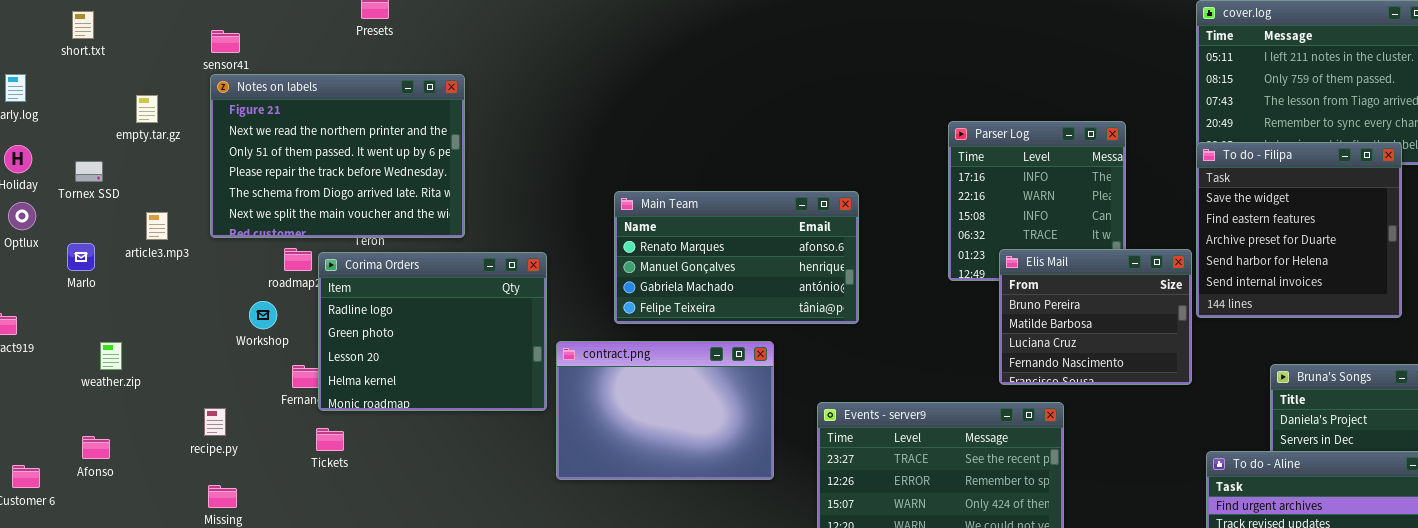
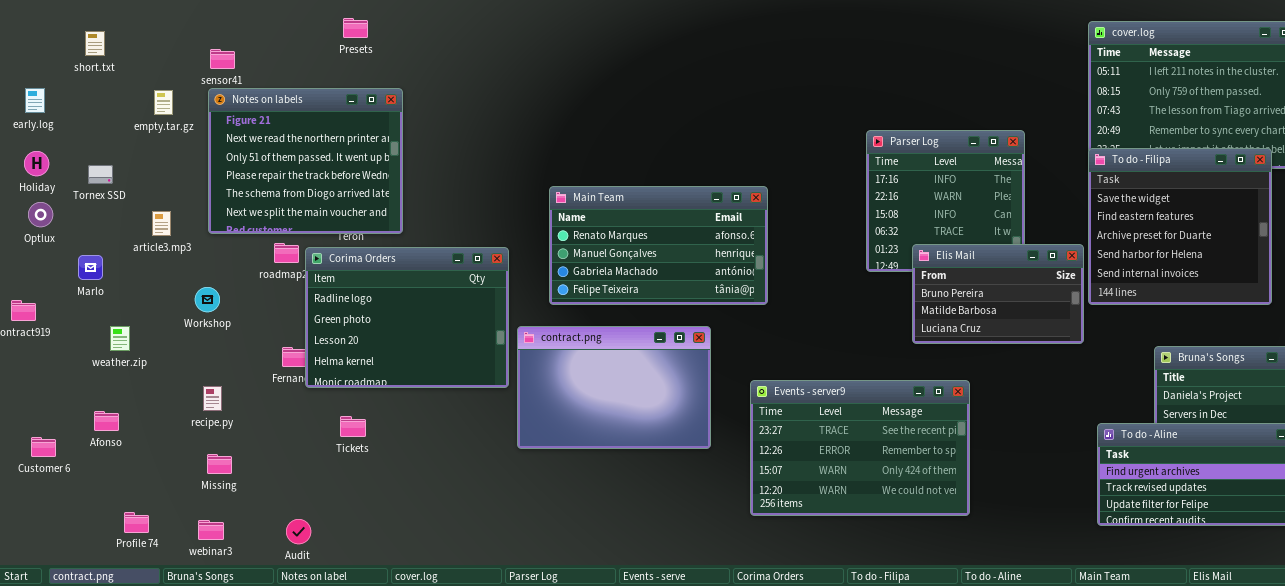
Notes on labels: [210,74,465,238] -> [208,88,403,234], resized
empty.tar.gz: [136,95,158,123] -> [154,90,173,115], moved
Main Team: [614,191,859,324] -> [549,186,768,305], moved
Marlo: [67,243,95,271] -> [78,255,103,280], moved
Elis Mail: [999,249,1192,385] -> [912,244,1084,344], resized
Workshop: [249,301,277,329] -> [195,287,220,312], moved
Tickets: [316,428,344,451] -> [340,416,366,437], moved

